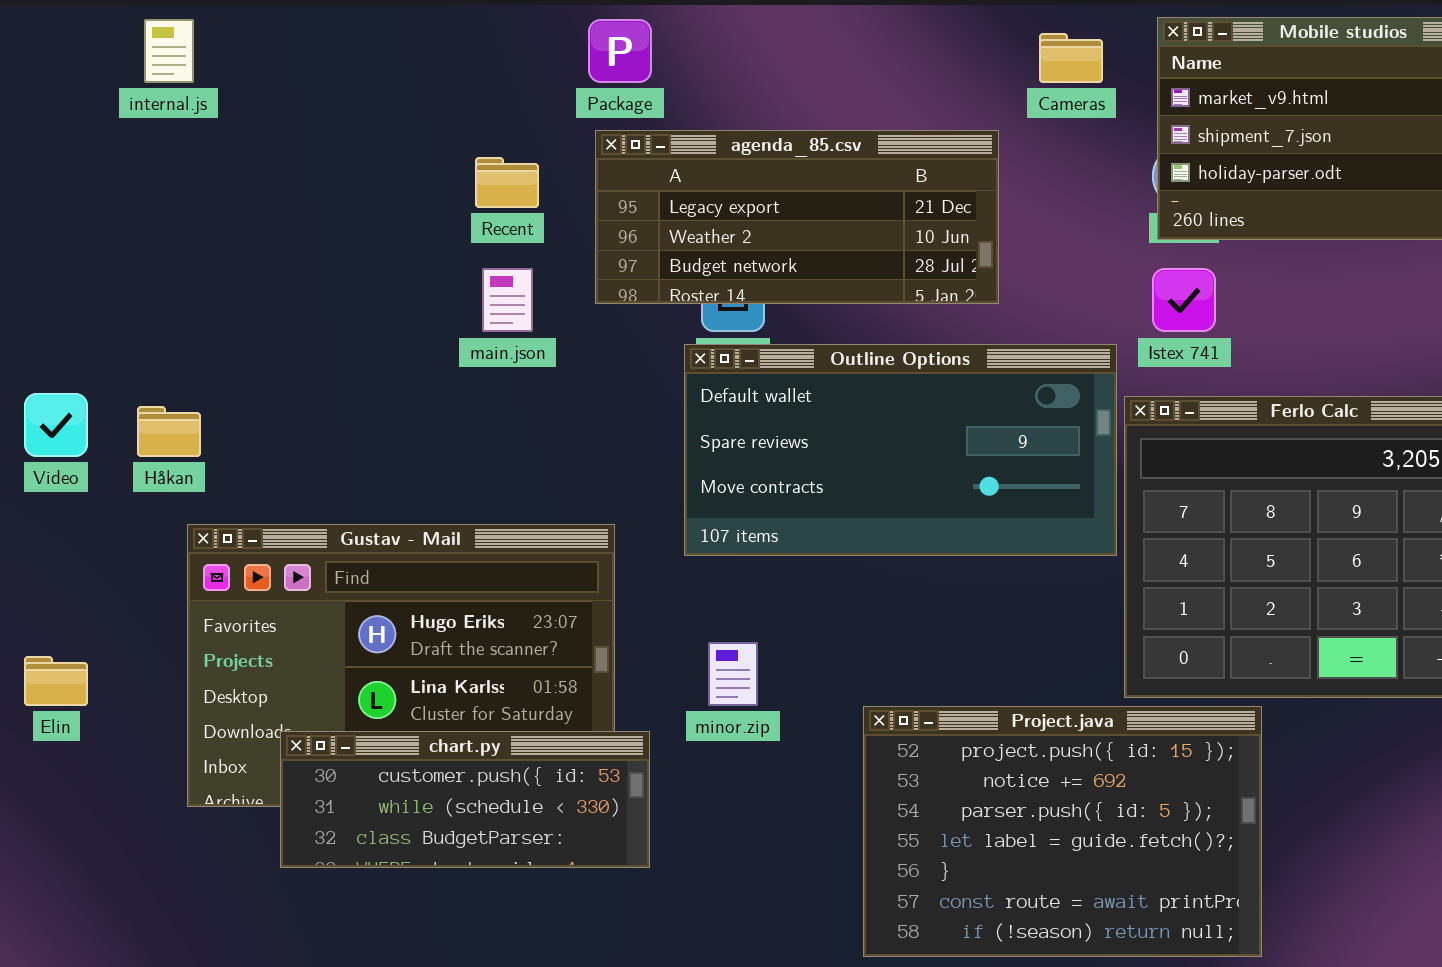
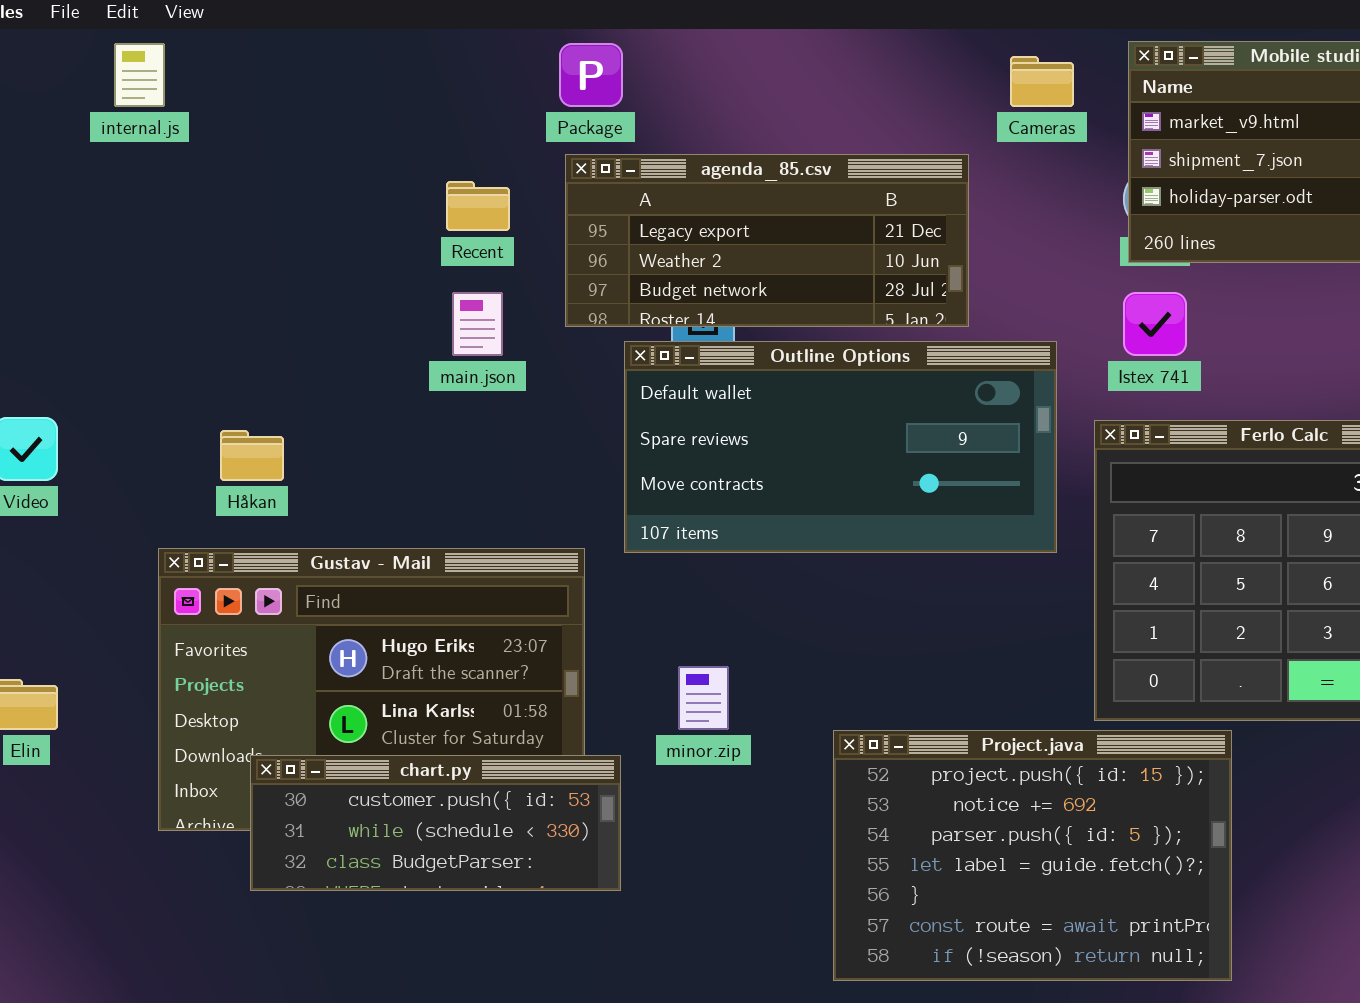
Outline Options: [684,344,1117,556] -> [624,341,1057,553], moved
Håkan: [137,406,201,457] -> [220,430,284,481], moved

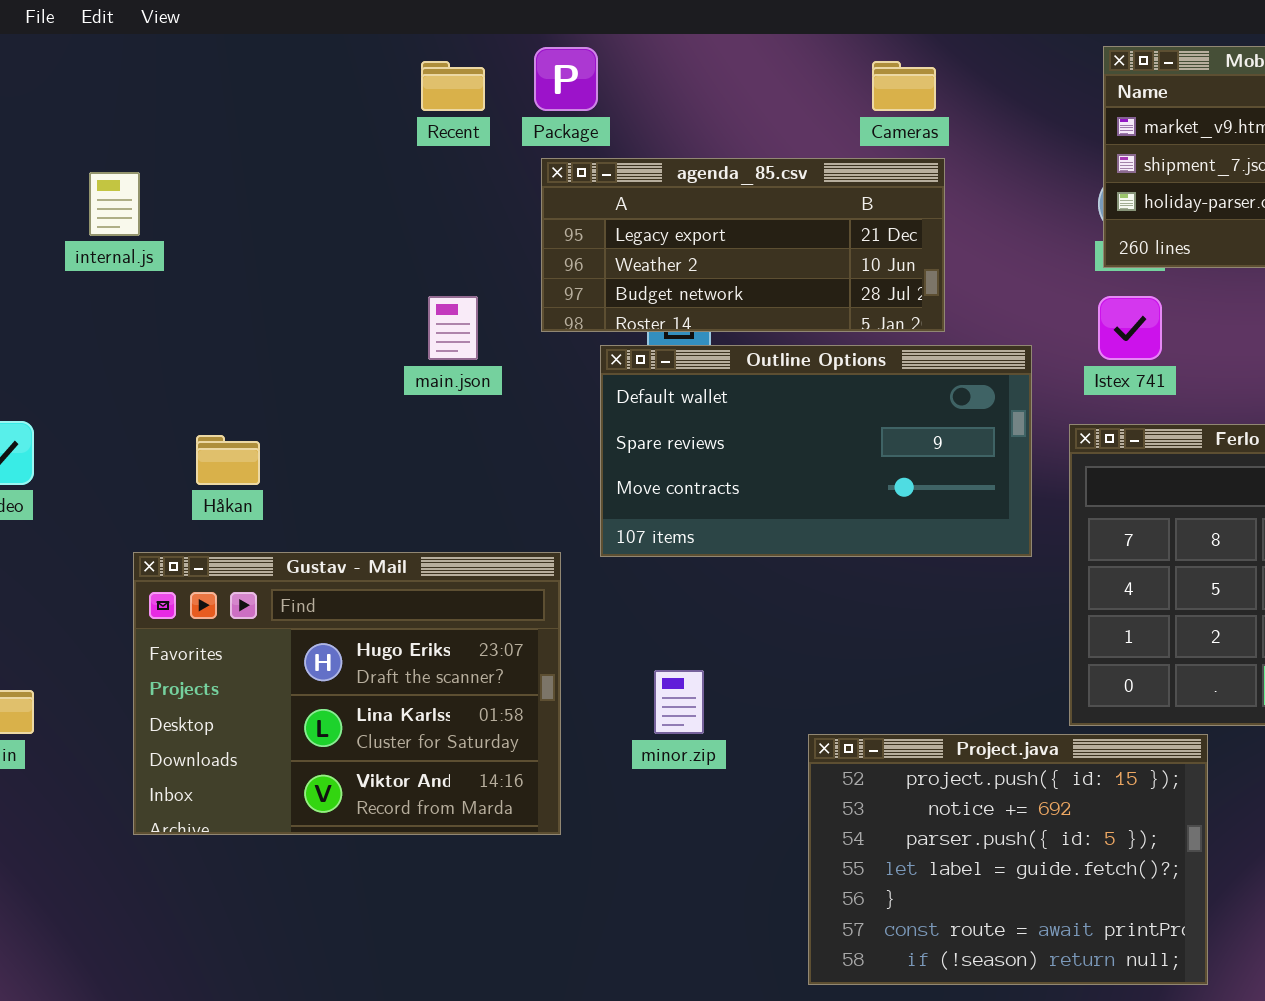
internal.js: [114,43,165,107] -> [89,172,140,236], moved
Cameras: [1010,56,1074,107] -> [872,61,936,111], moved
Recent: [446,181,510,231] -> [421,61,485,111], moved
chart.py: [250,755,621,891] -> none, closed

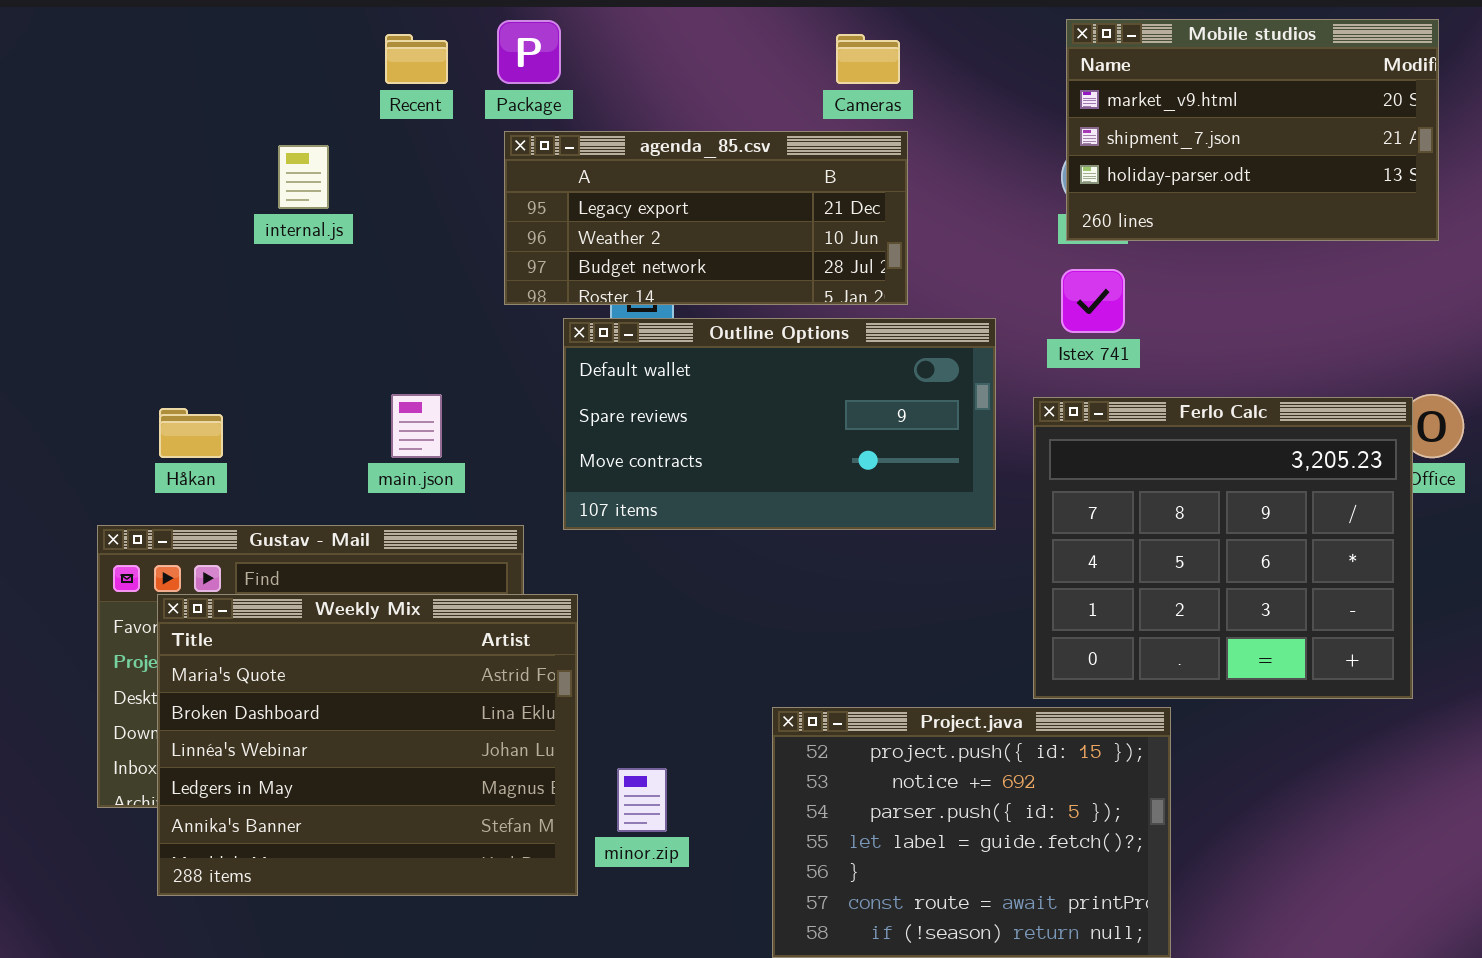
internal.js: [89,172,140,236] -> [278,145,329,209], moved
main.json: [428,296,478,360] -> [391,394,442,458], moved
Weekly Mix: none -> [157,594,578,896], opened
minor.zip: [654,670,704,734] -> [617,768,667,832], moved

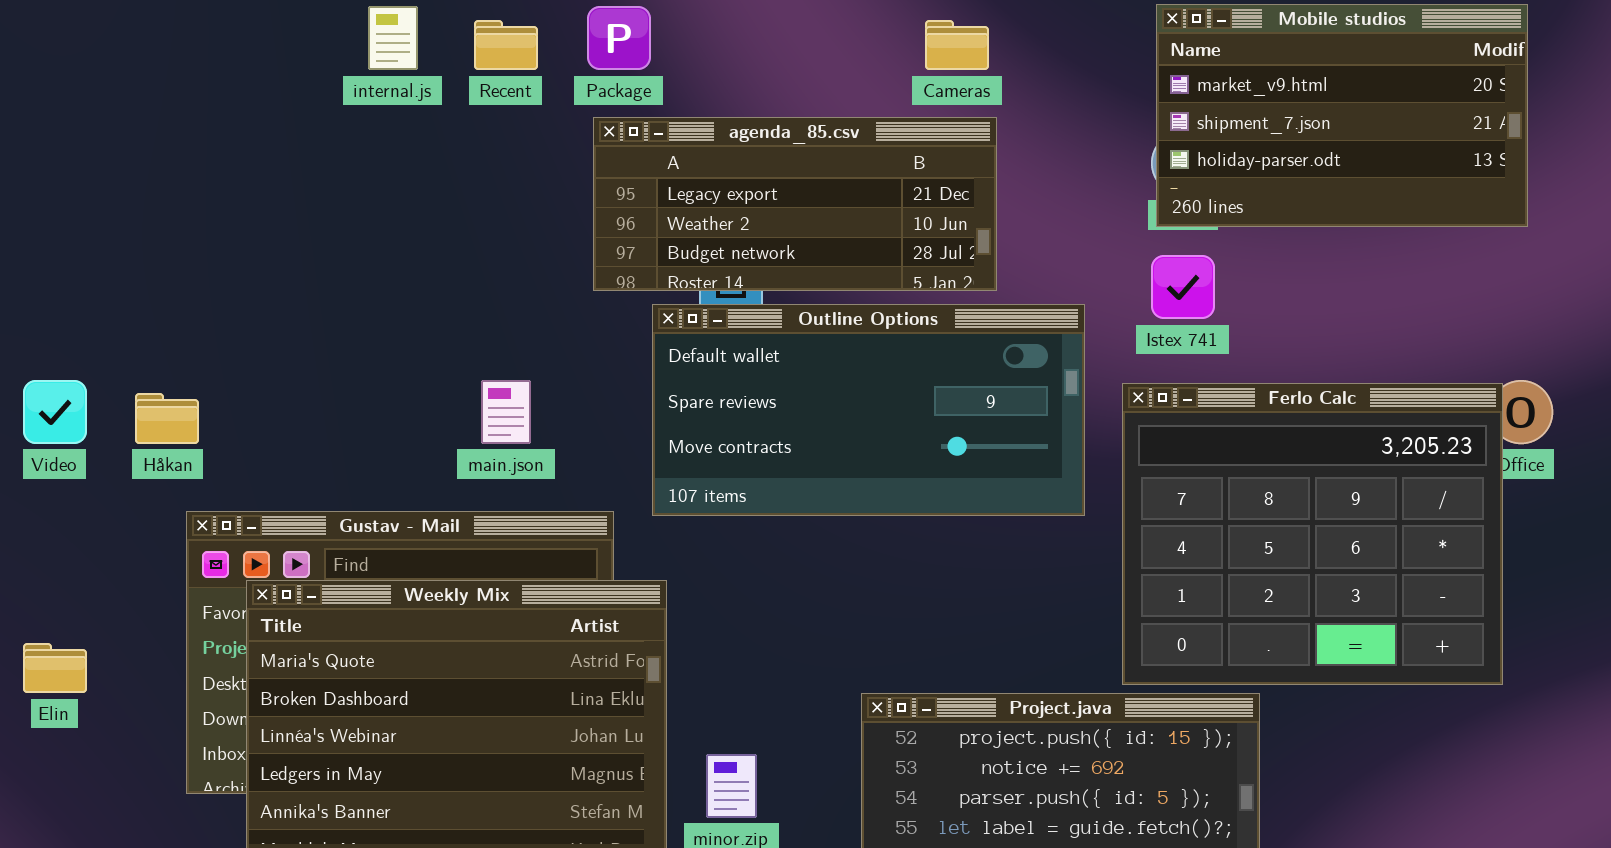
internal.js: [278,145,329,209] -> [368,6,418,70], moved
Håkan: [159,408,223,458] -> [135,393,199,444], moved

